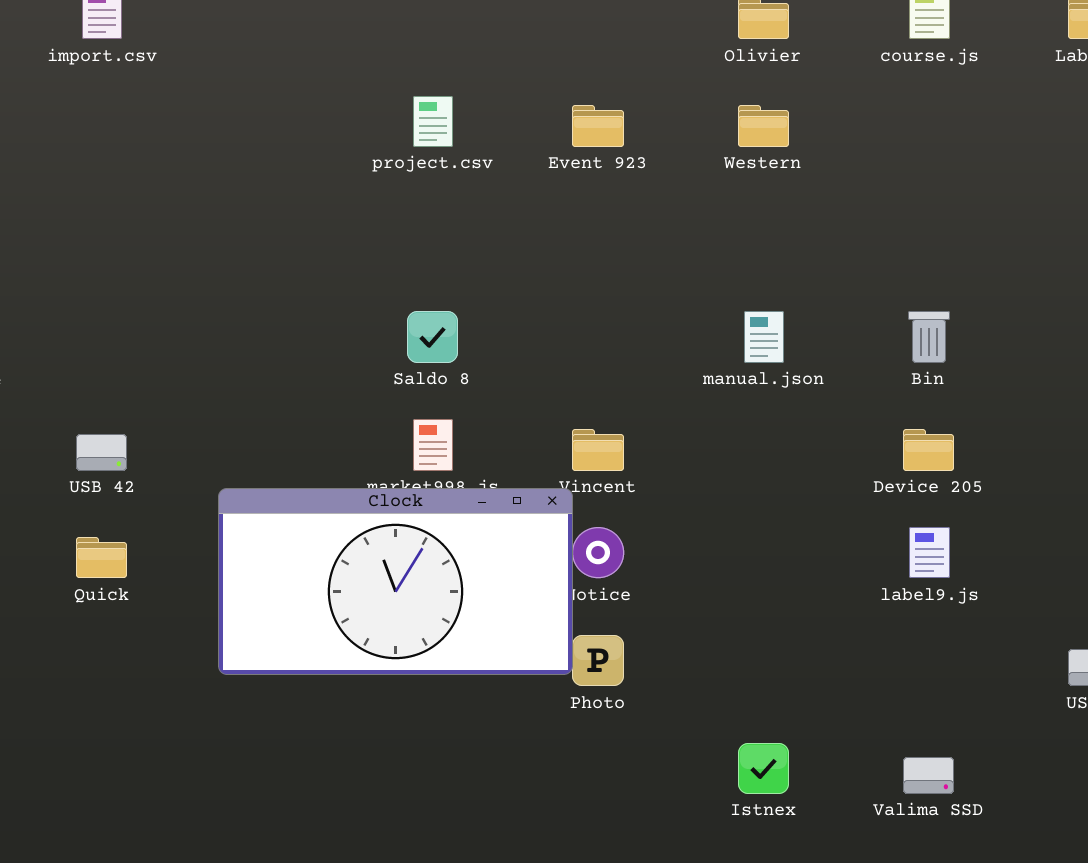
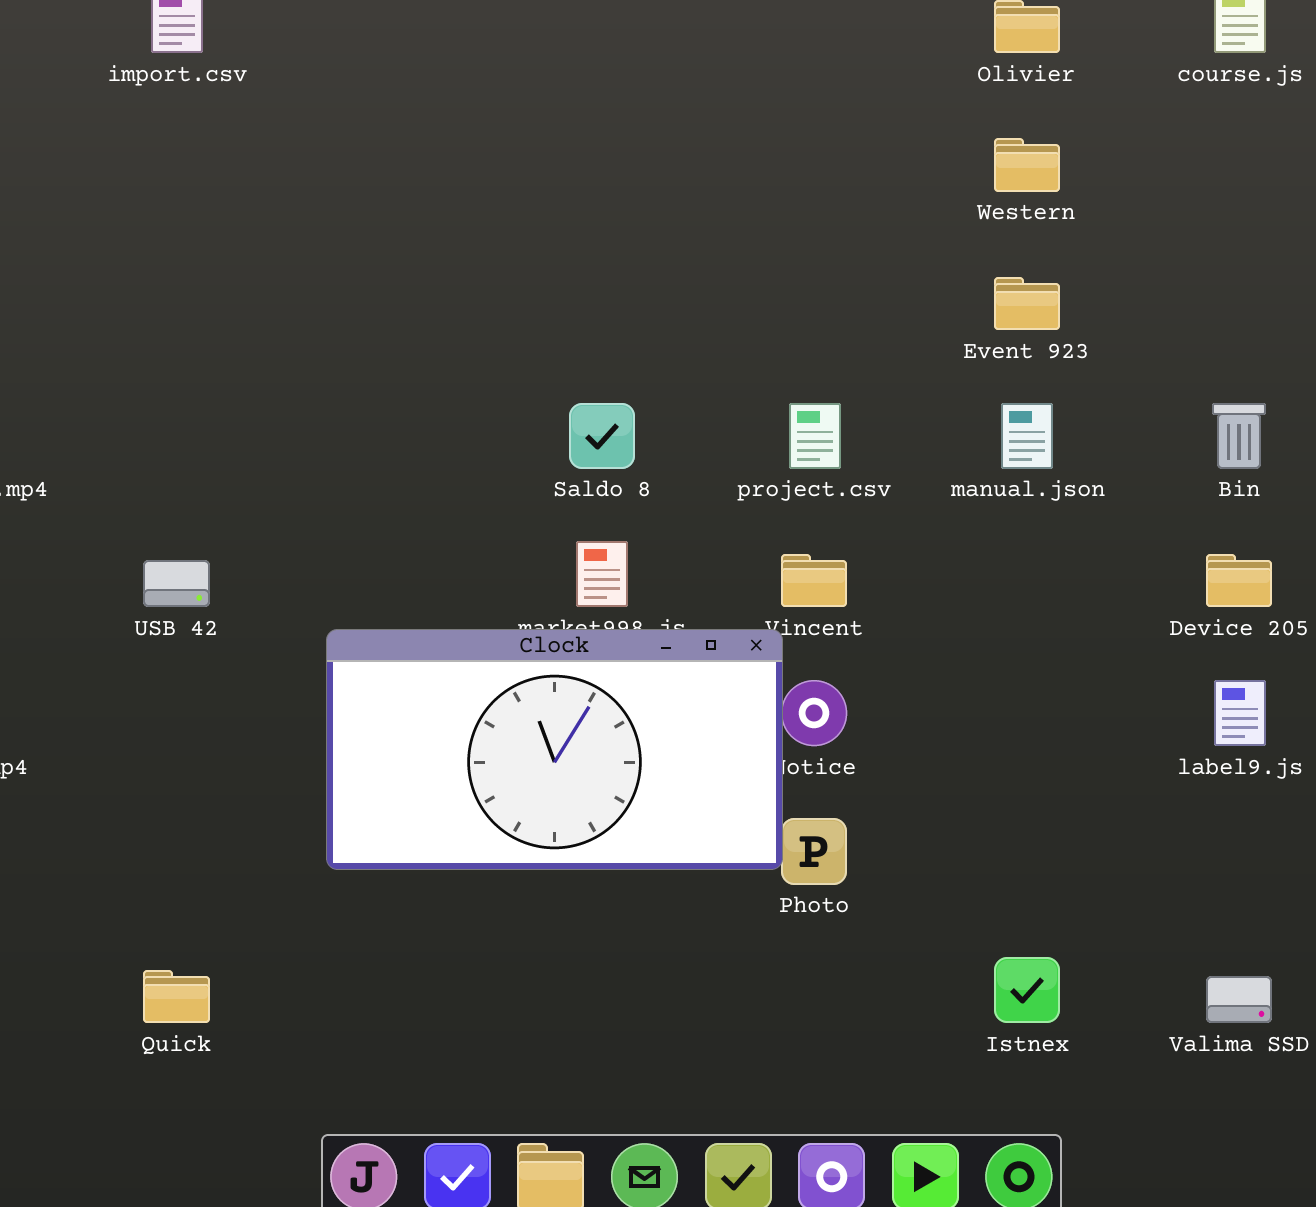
project.csv: [413,96,453,147] -> [789,403,841,469], moved
Event 923: [572,105,624,147] -> [994,277,1060,330], moved
Quick: [76,537,127,578] -> [143,970,210,1023], moved

